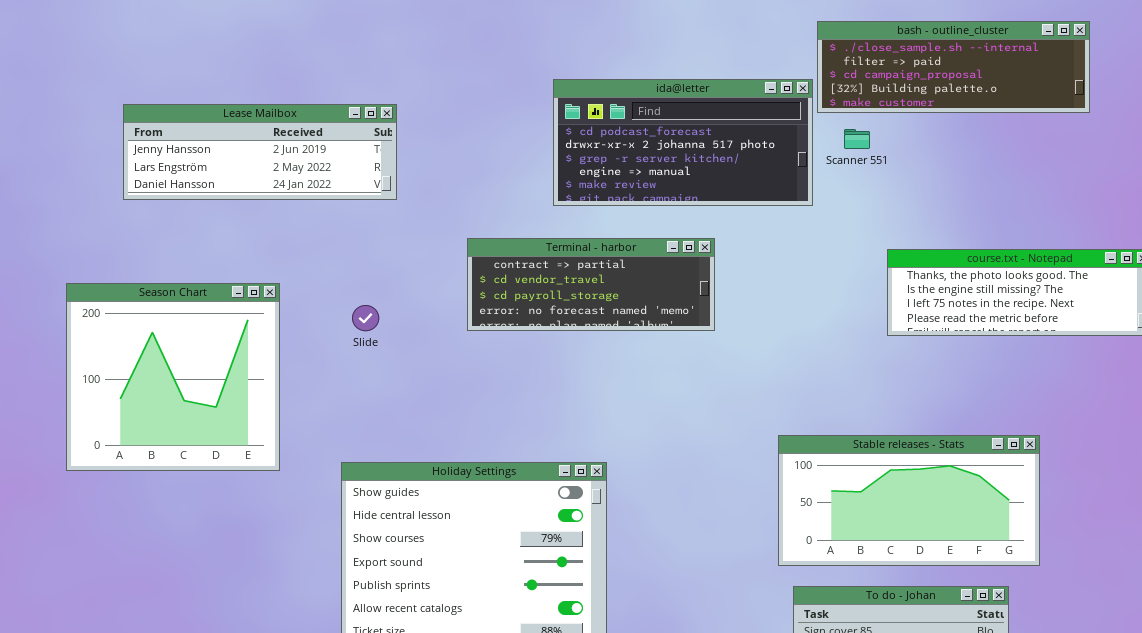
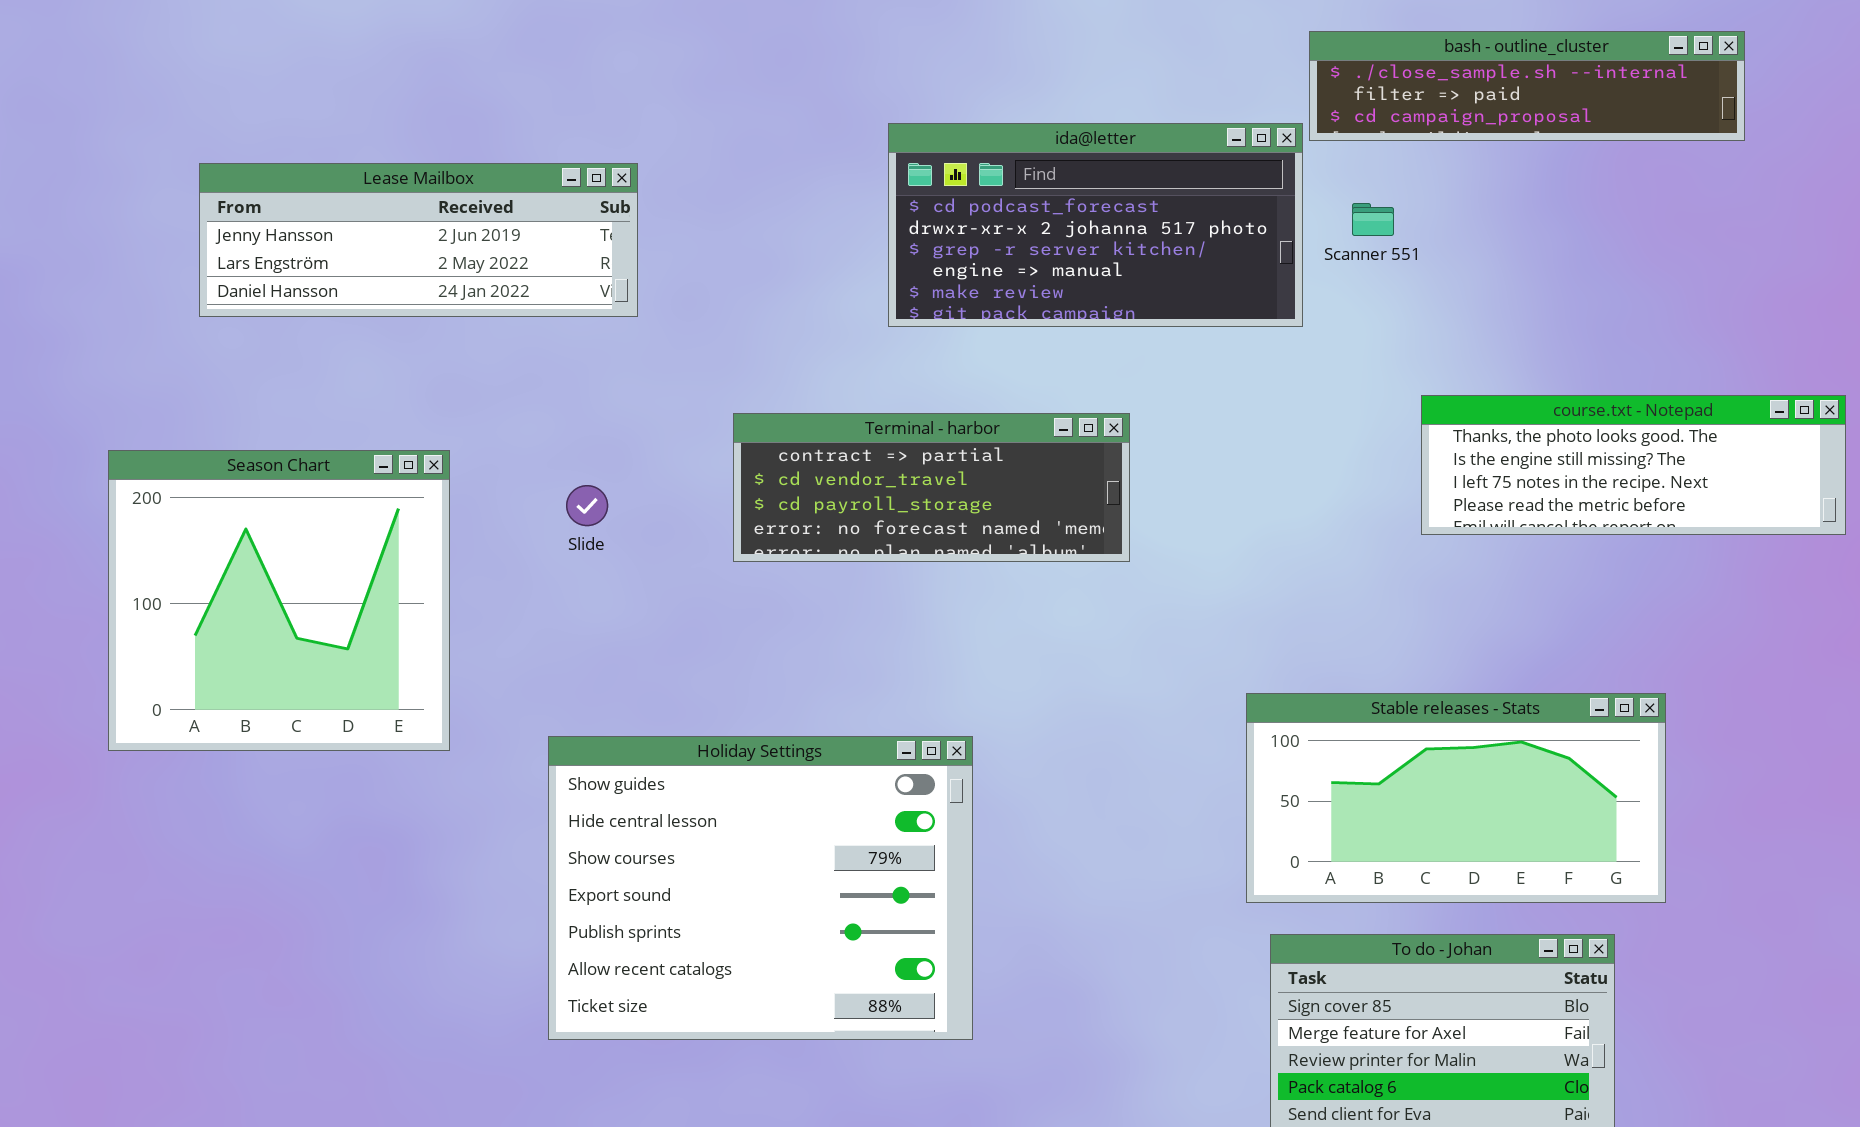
bash - outline_cluster: [817,21,1090,113] -> [1309,31,1745,141], resized
Terminal - harbor: [467,238,715,331] -> [733,413,1130,562], moved

